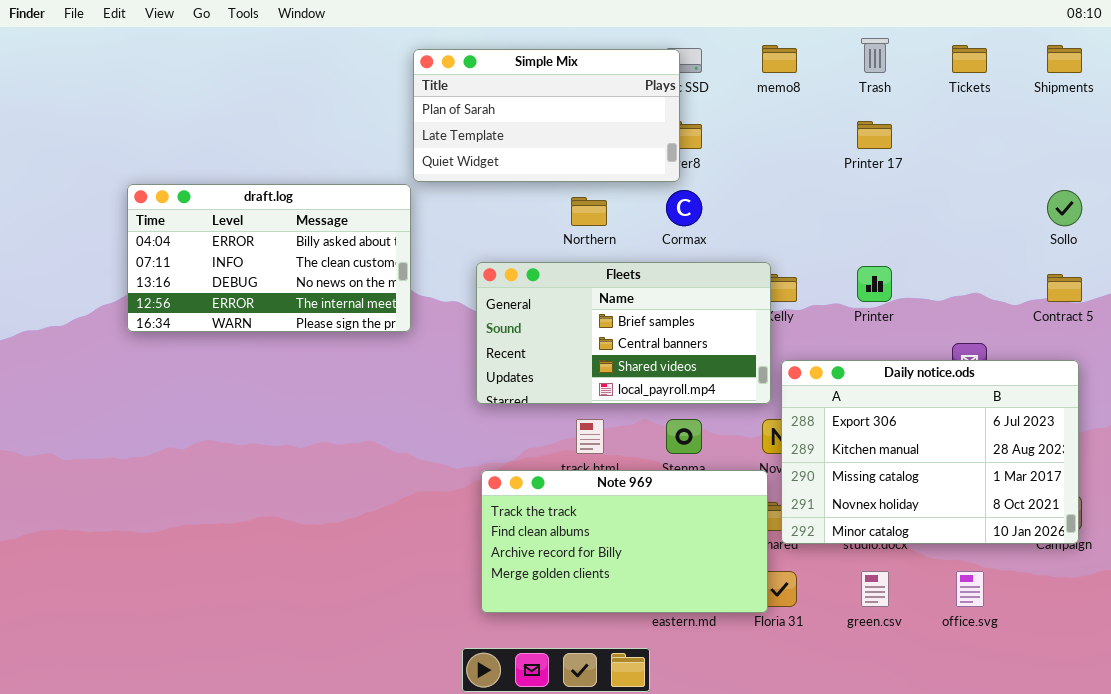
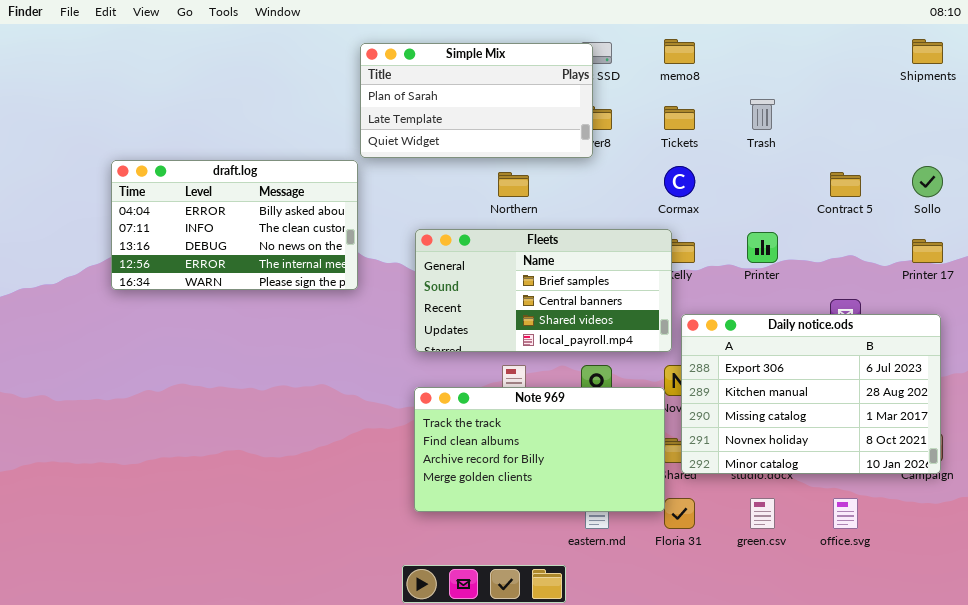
Trash: [861,38,889,73] -> [750,99,775,130], moved
Tickets: [952,45,987,73] -> [664,106,695,130], moved
Printer 17: [857,121,892,149] -> [912,239,943,263], moved
Cormax: [666,190,702,226] -> [664,166,695,197], moved
Contract 5: [1047,274,1082,302] -> [830,172,861,197], moved
Note 969: [481,470,768,613] -> [414,387,665,512], moved

